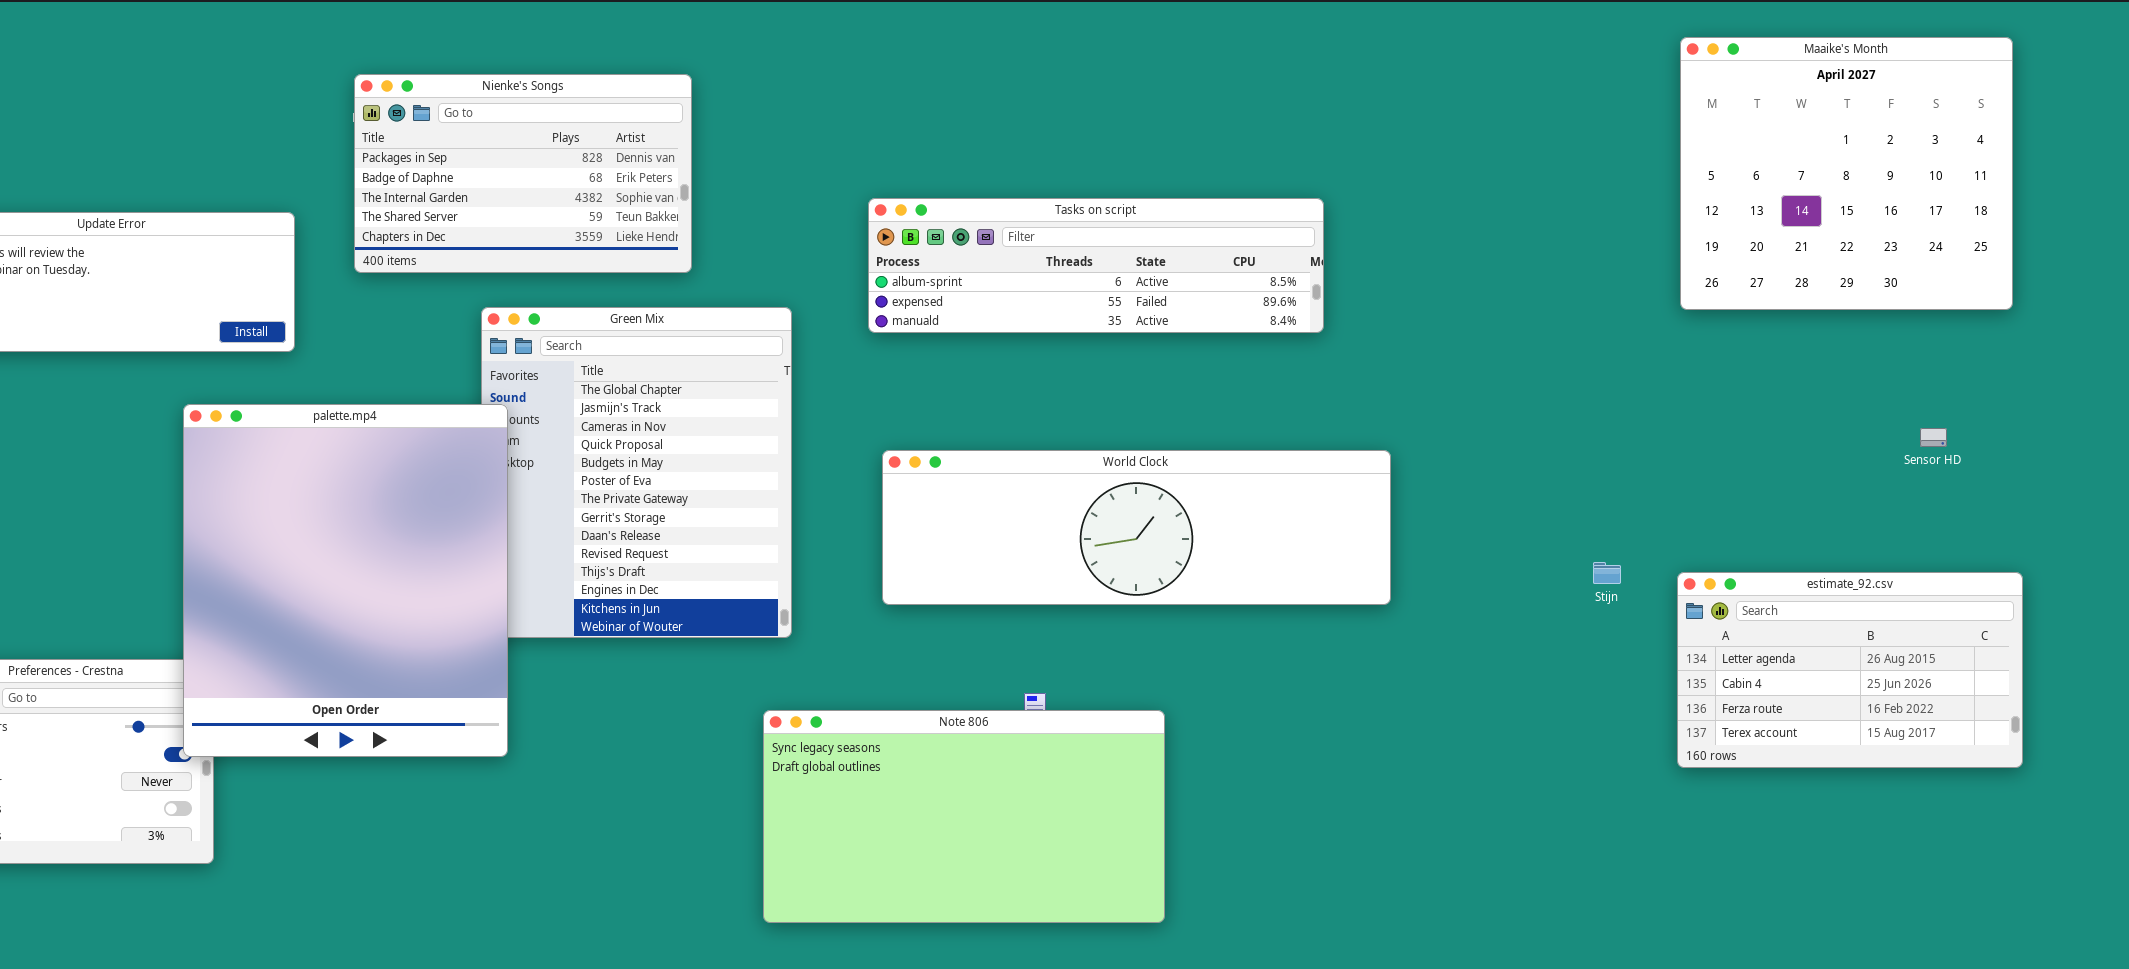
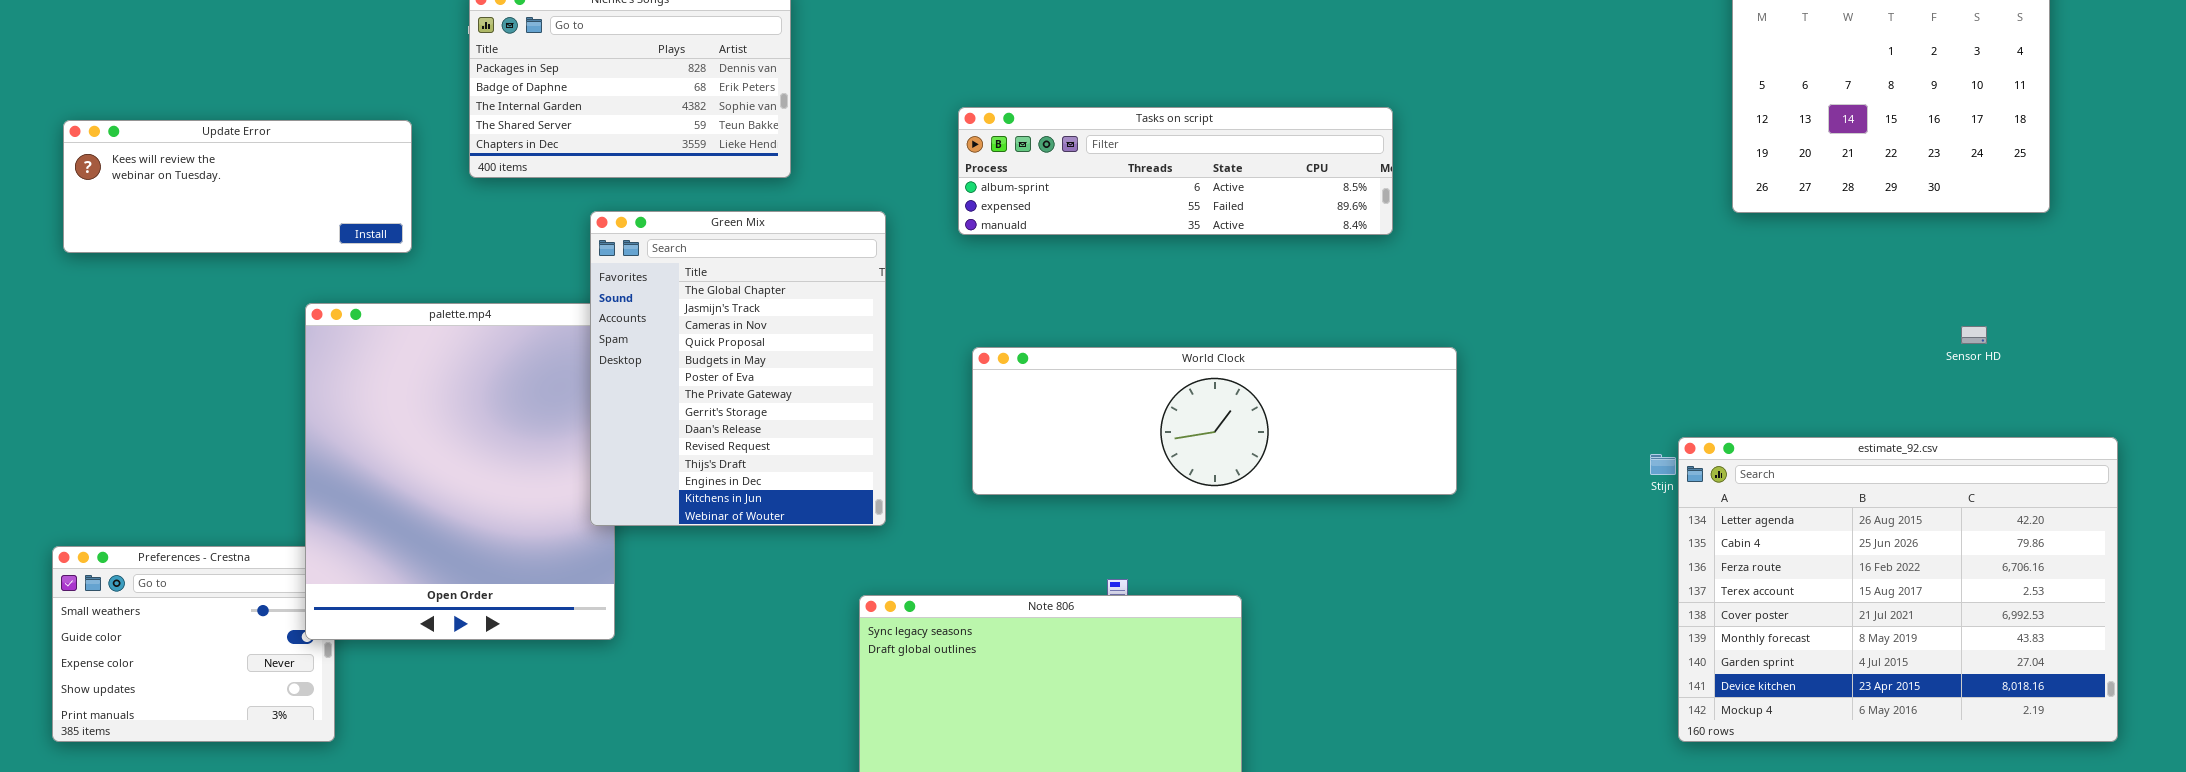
Green Mix: [481,307,792,638] -> [590,211,886,526], raised
estimate_92.csv: [1677,572,2023,768] -> [1678,437,2118,742], moved, resized

